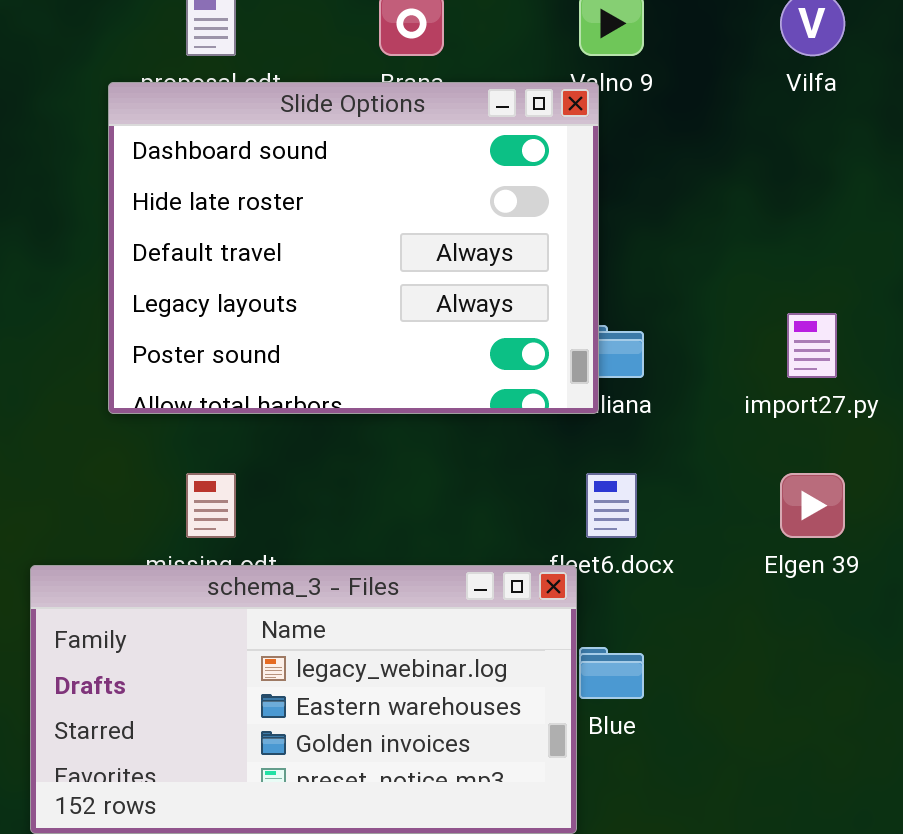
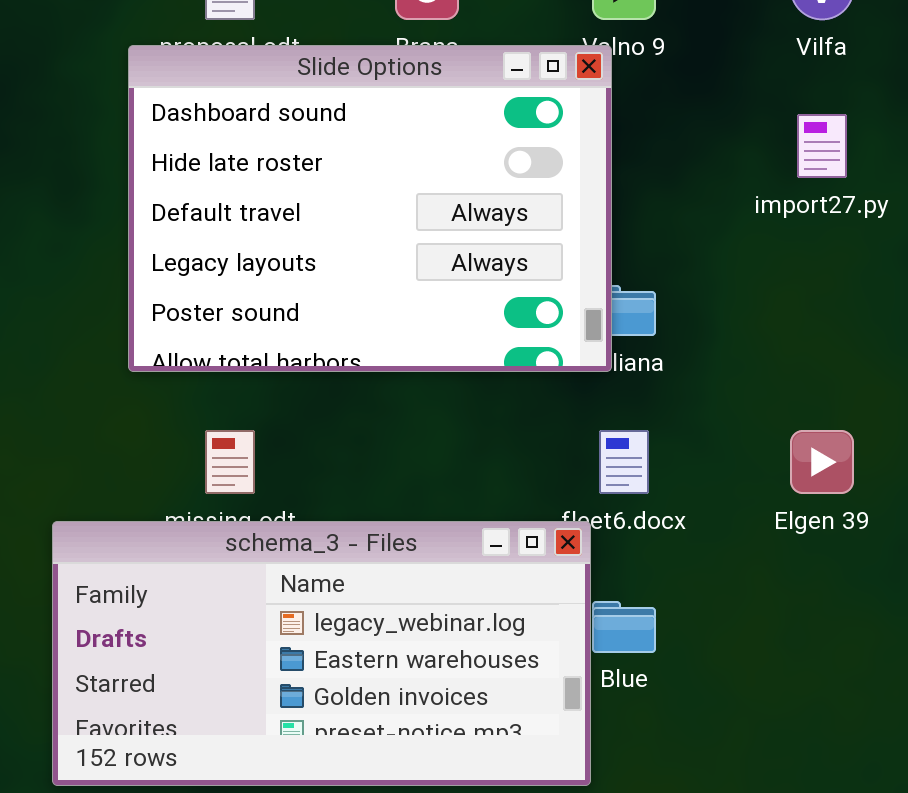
import27.py: [787,313,837,378] -> [797,114,847,178], moved

